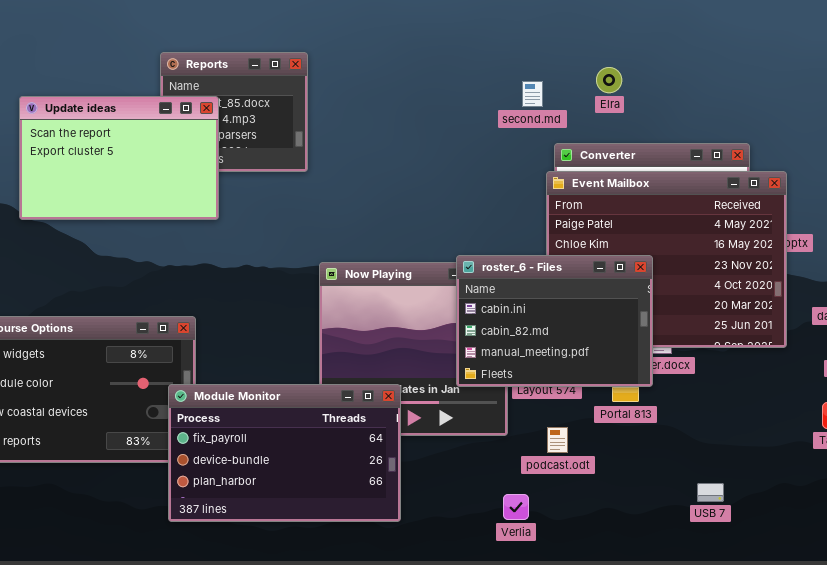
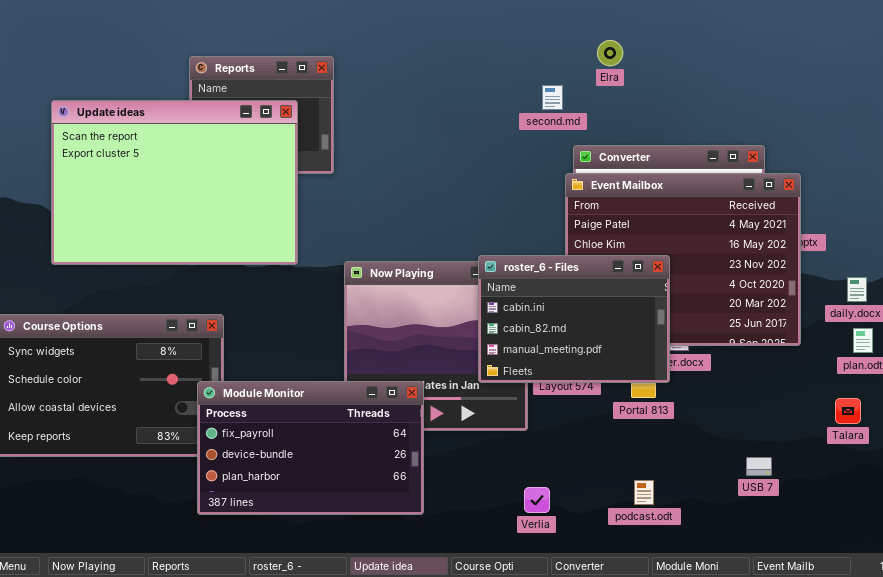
Elra: [596,67,622,93] -> [597,40,623,66], moved
Update ideas: [19,96,219,220] -> [51,100,298,265], resized
podcast.odt: [547,427,568,453] -> [634,480,654,505], moved
USB 7: [697,483,724,502] -> [746,457,772,476], moved

